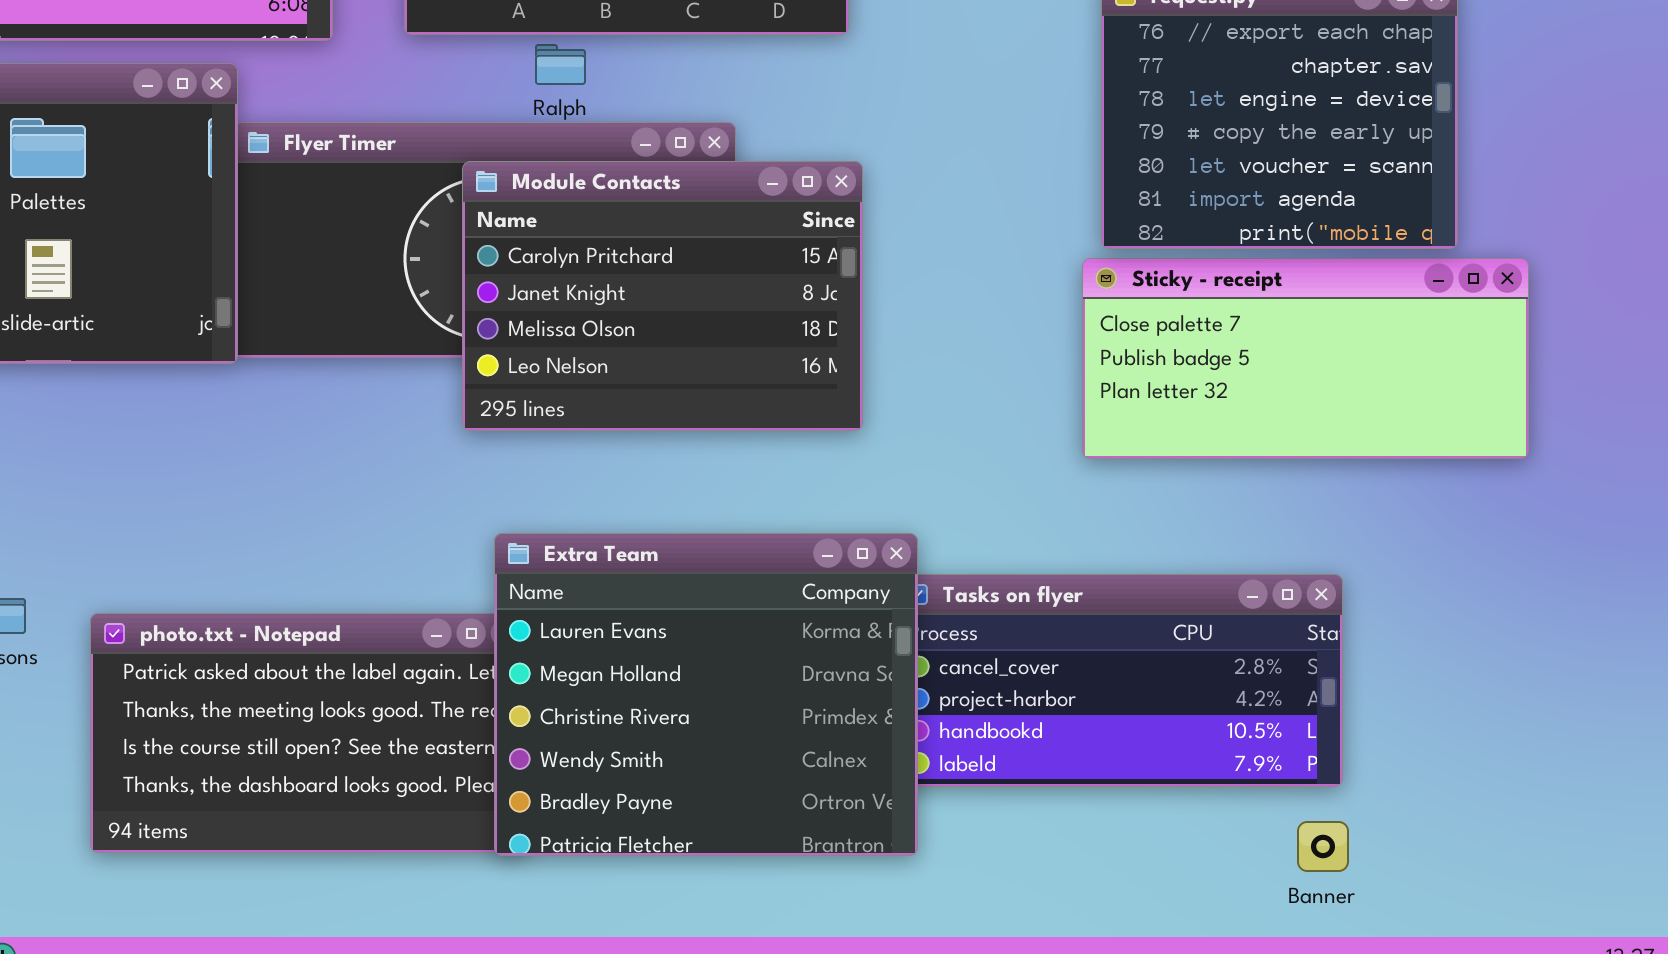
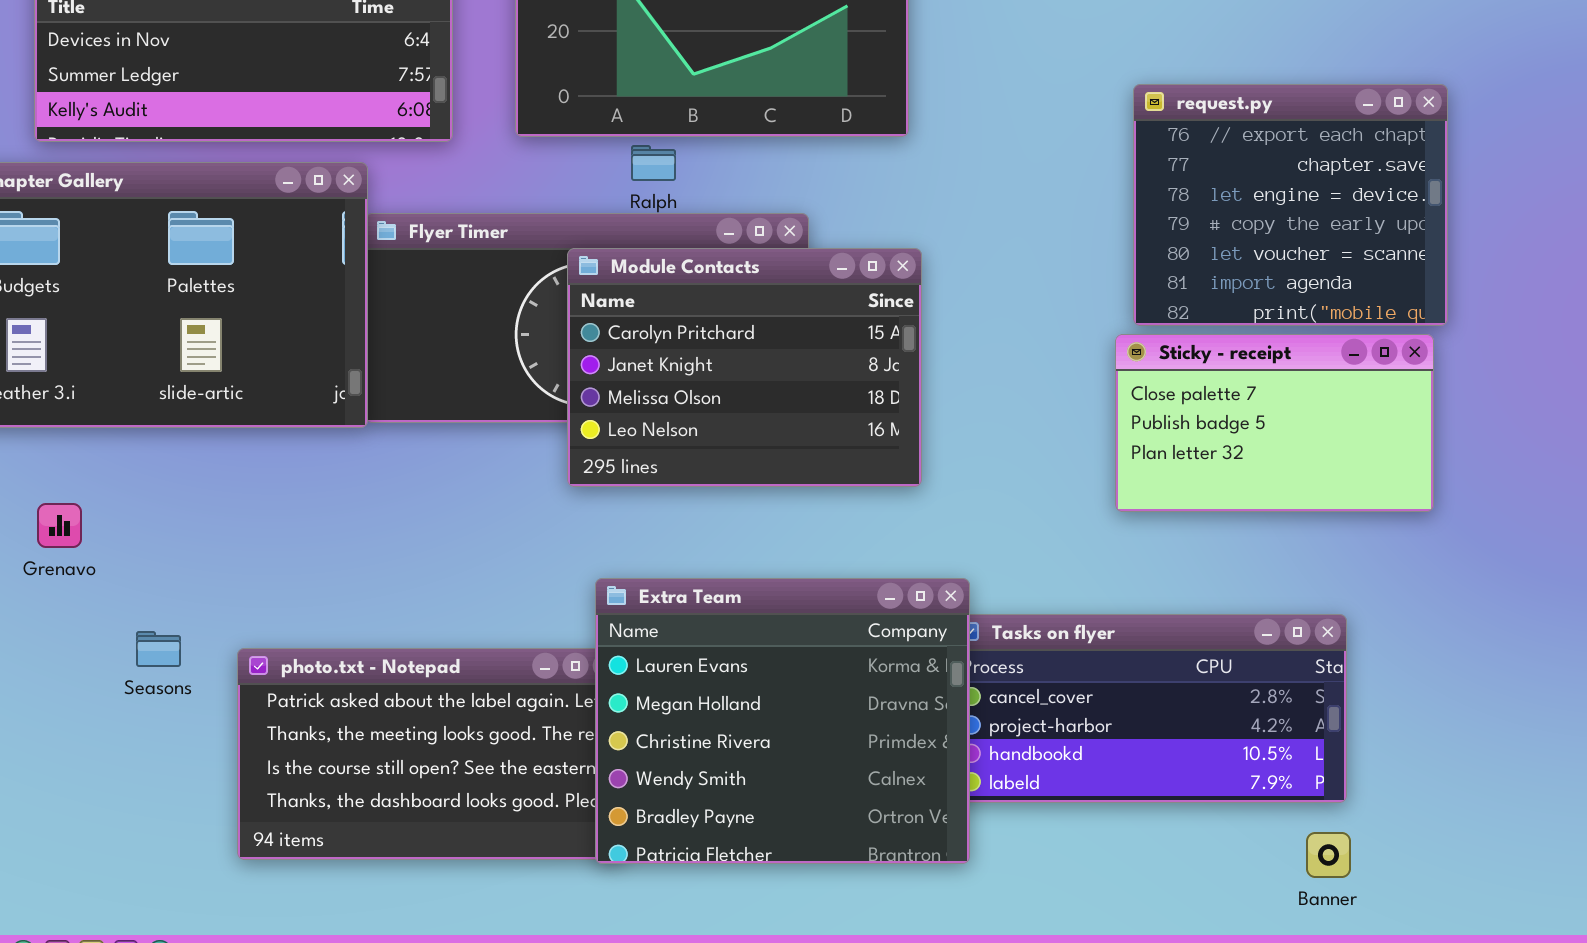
Sticky - receipt: [1082,258,1529,459] -> [1115,334,1434,512], resized

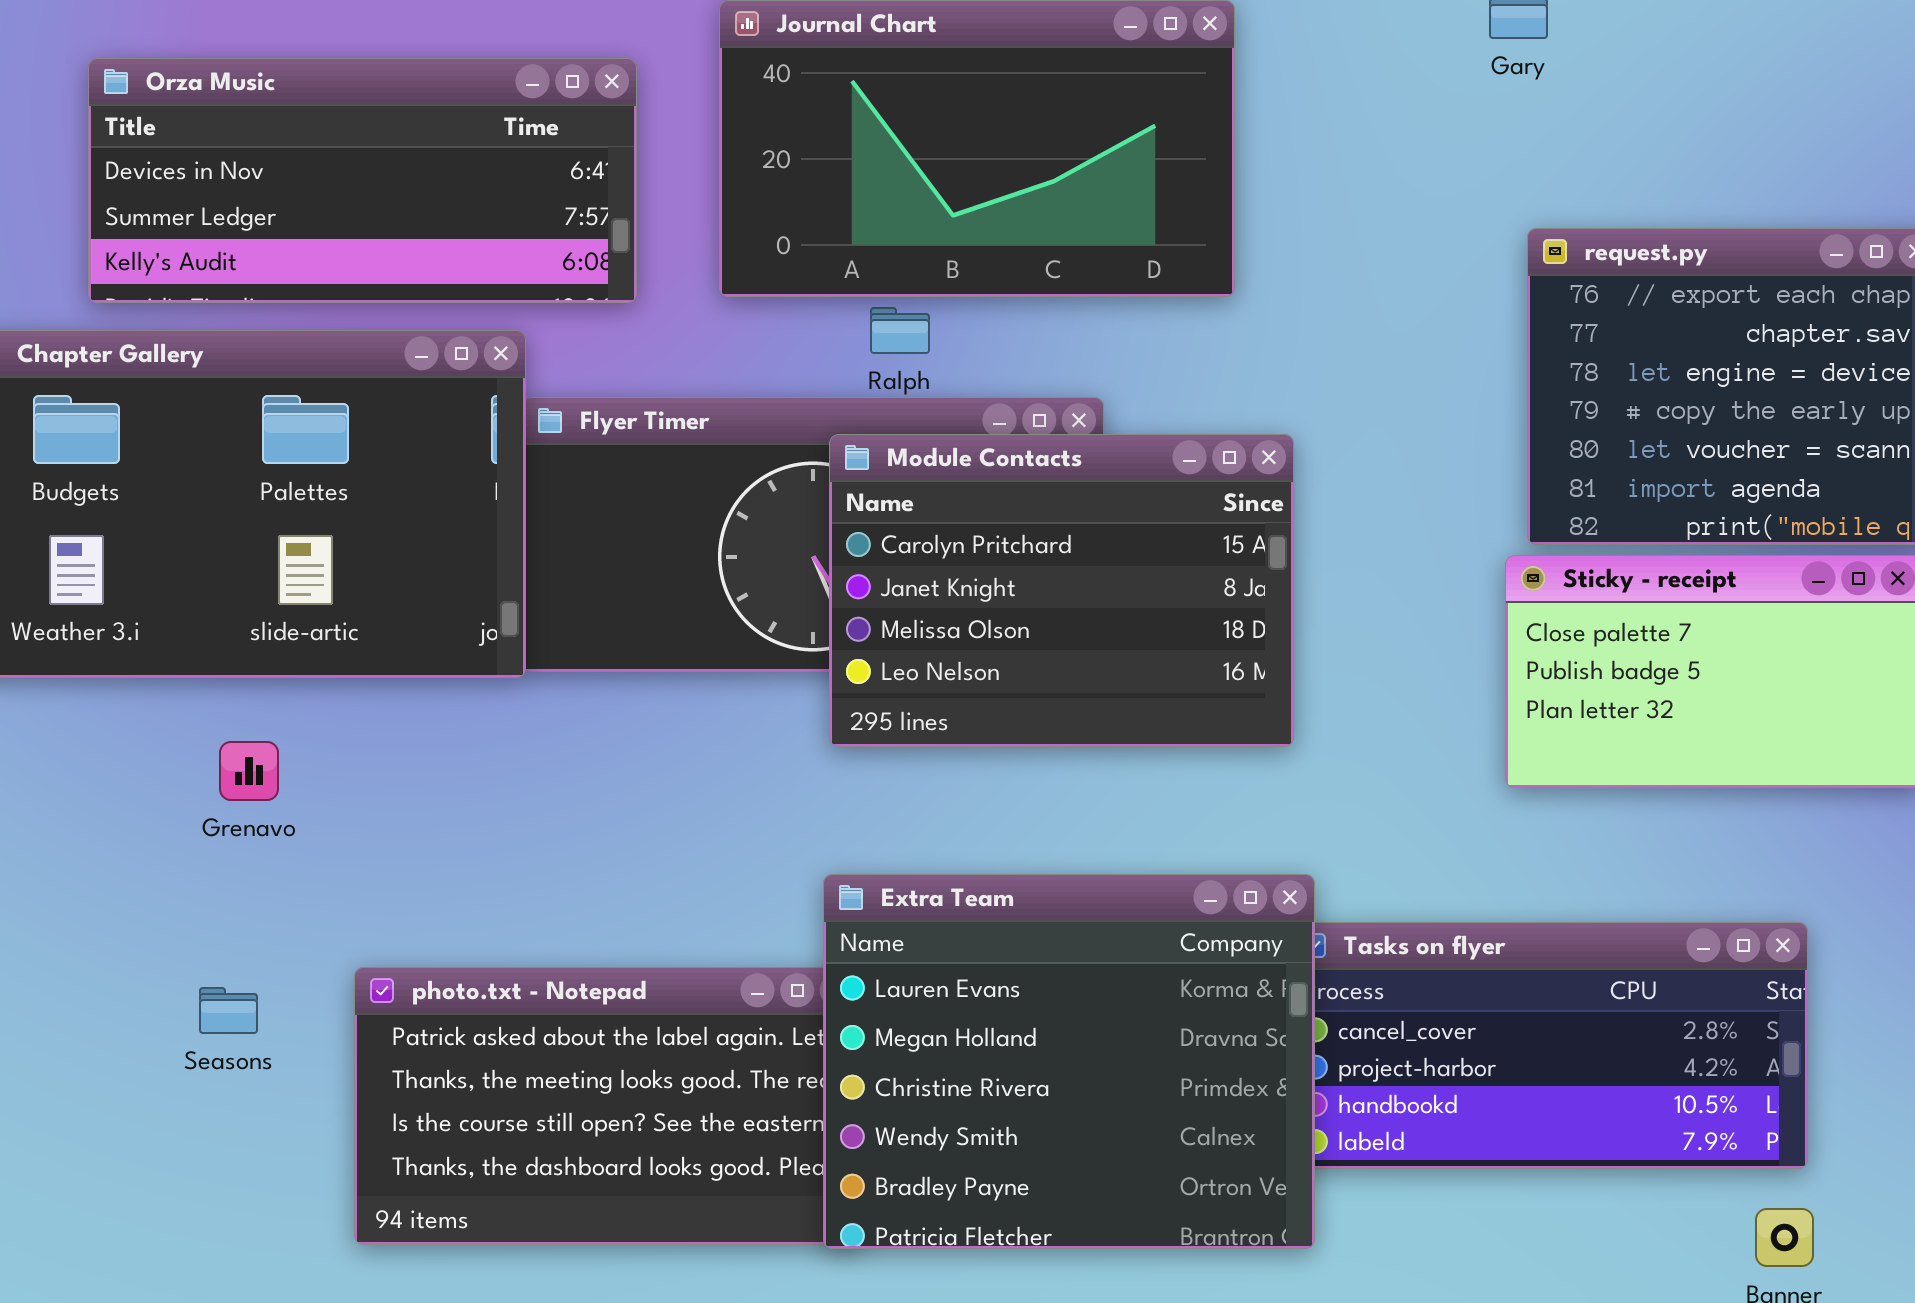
Module Contacts: [567,248,922,487] -> [829,434,1294,747], moved
Grenavo: [37,503,82,548] -> [219,741,279,801], moved
Seasons: [136,631,181,667] -> [199,987,258,1034], moved

